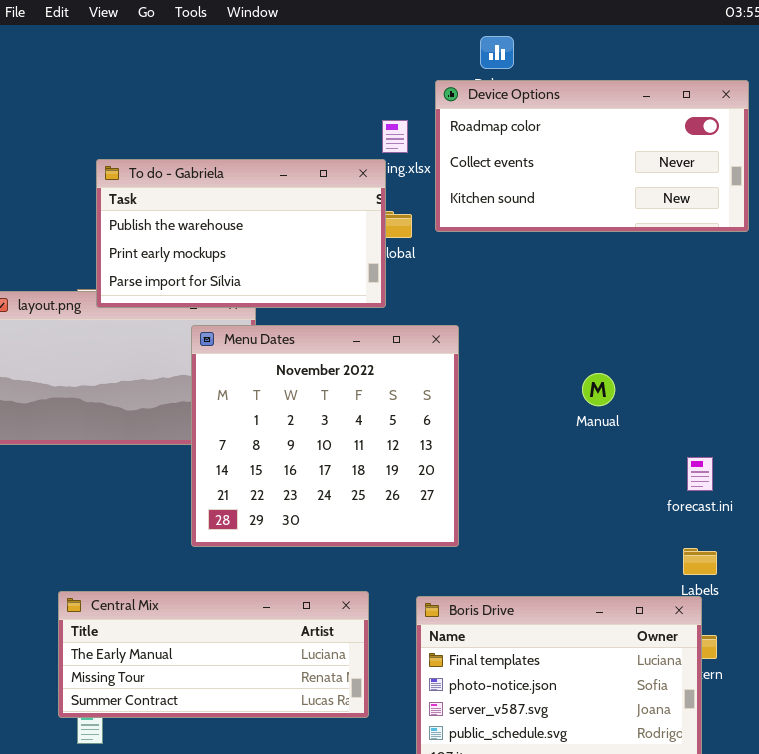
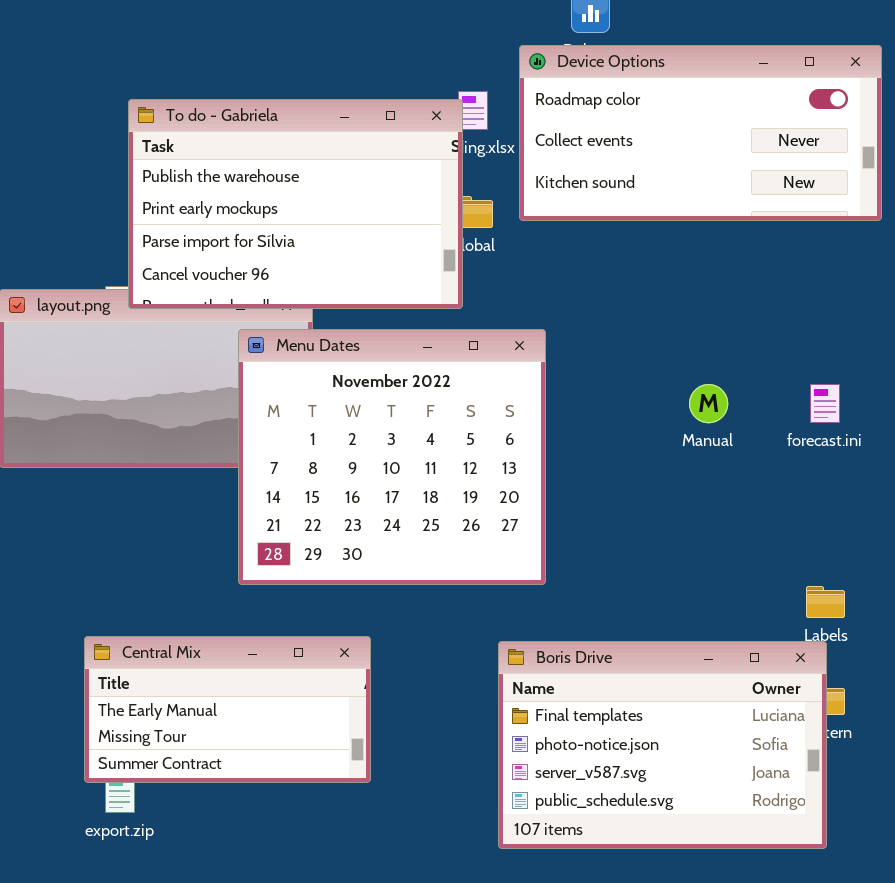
To do - Gabriela: [96,159,386,308] -> [128,99,463,309], resized
forecast.ini: [687,457,713,491] -> [810,384,840,423], moved
Central Mix: [58,591,369,718] -> [84,636,371,783], resized

